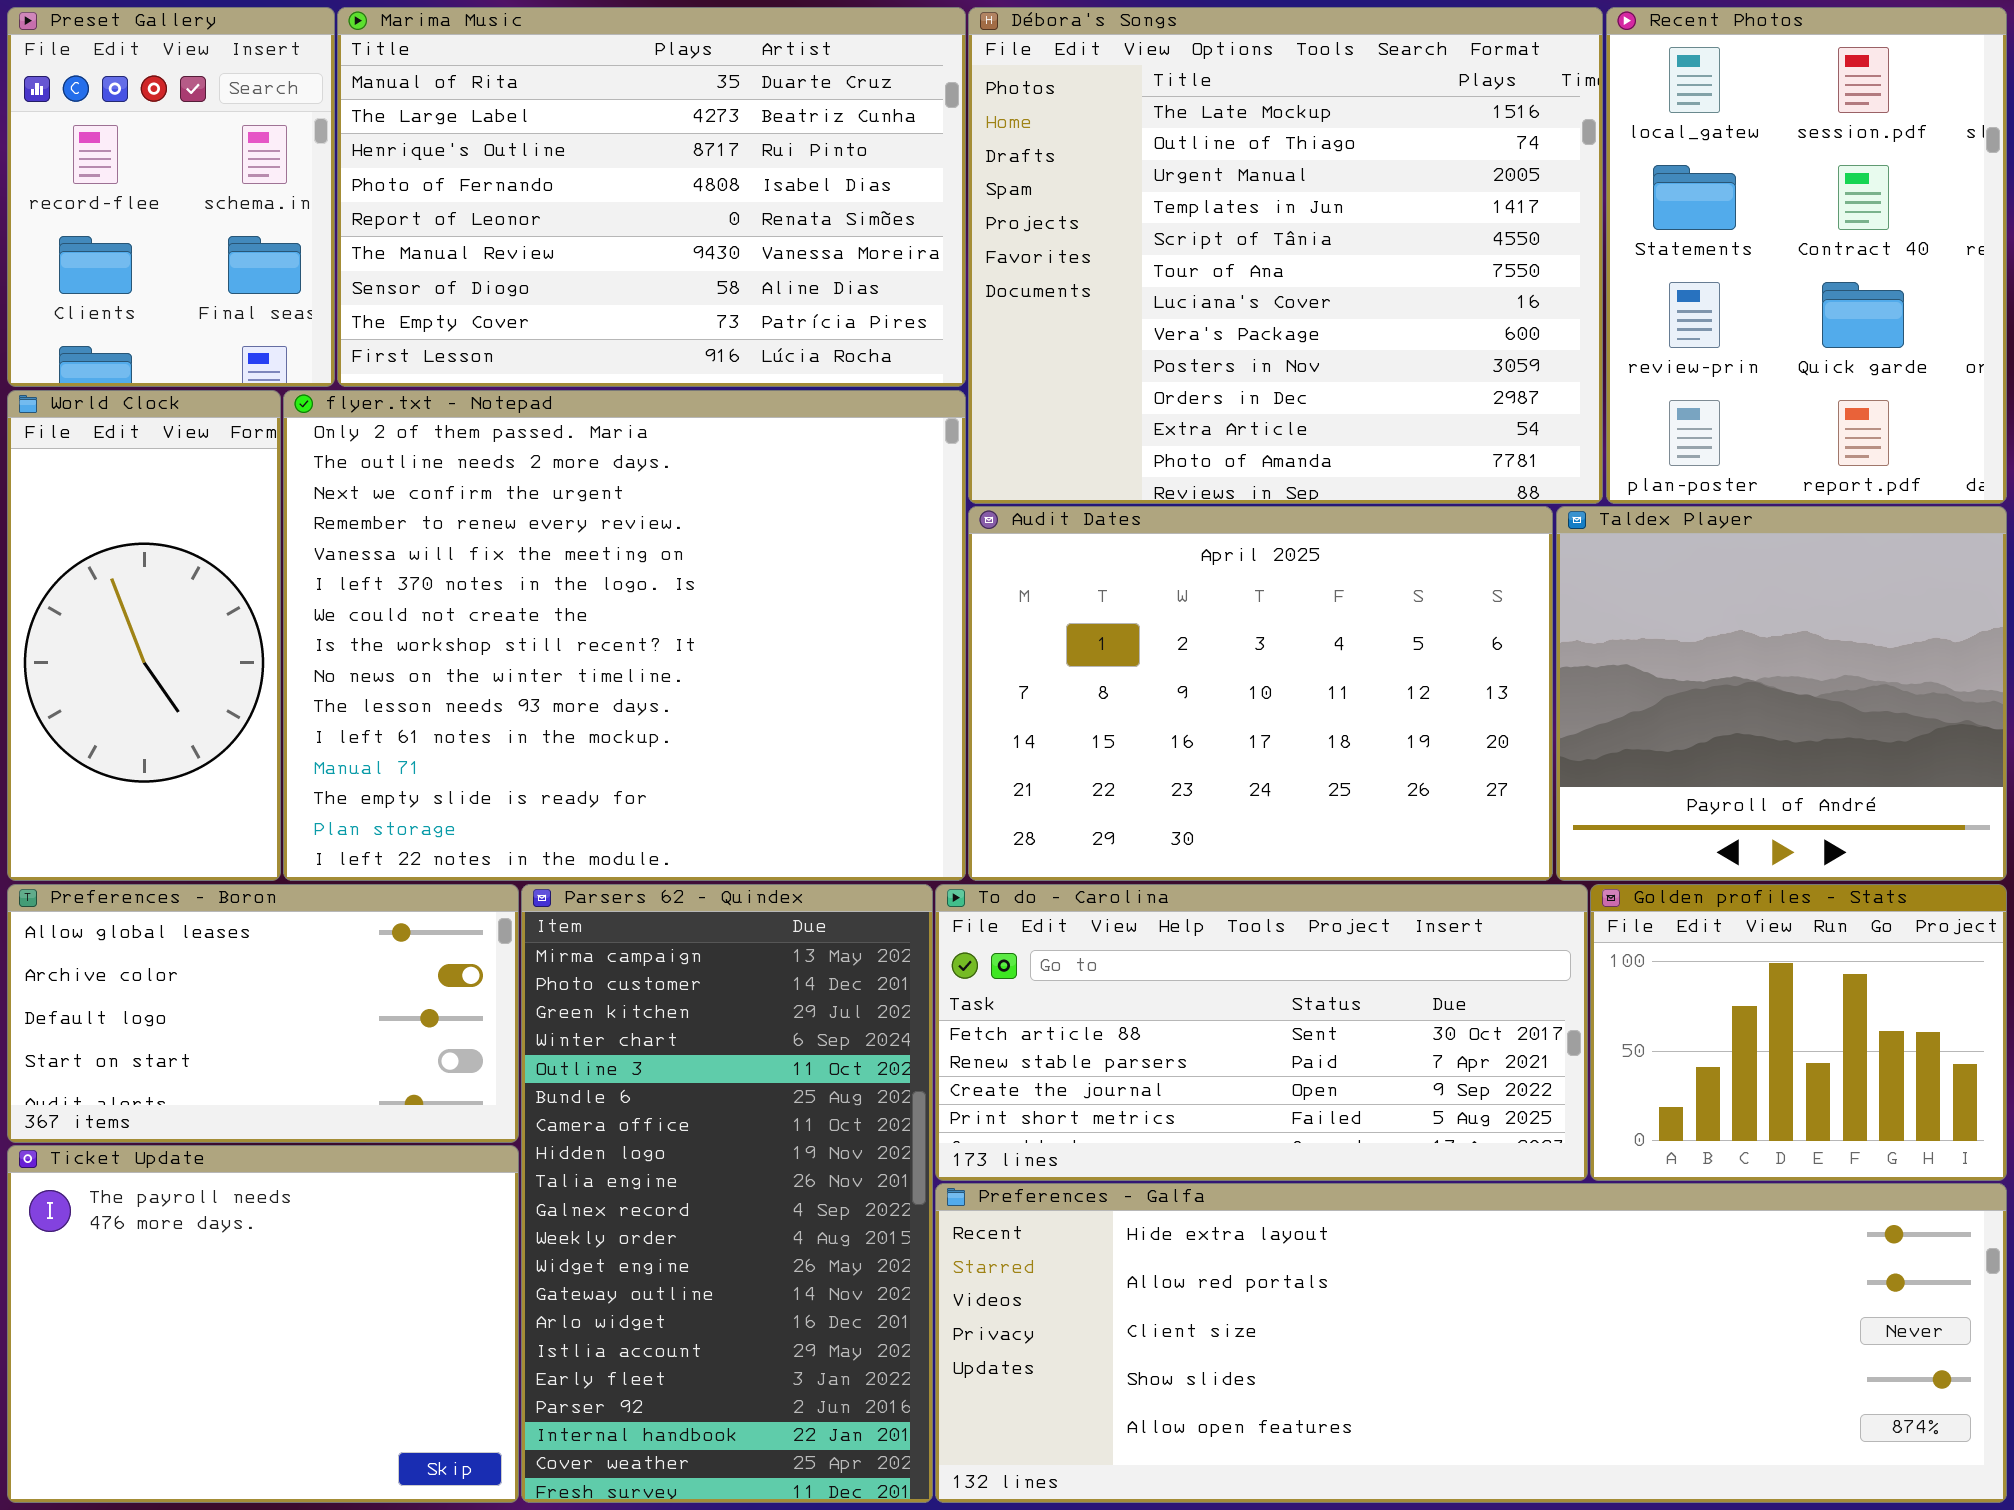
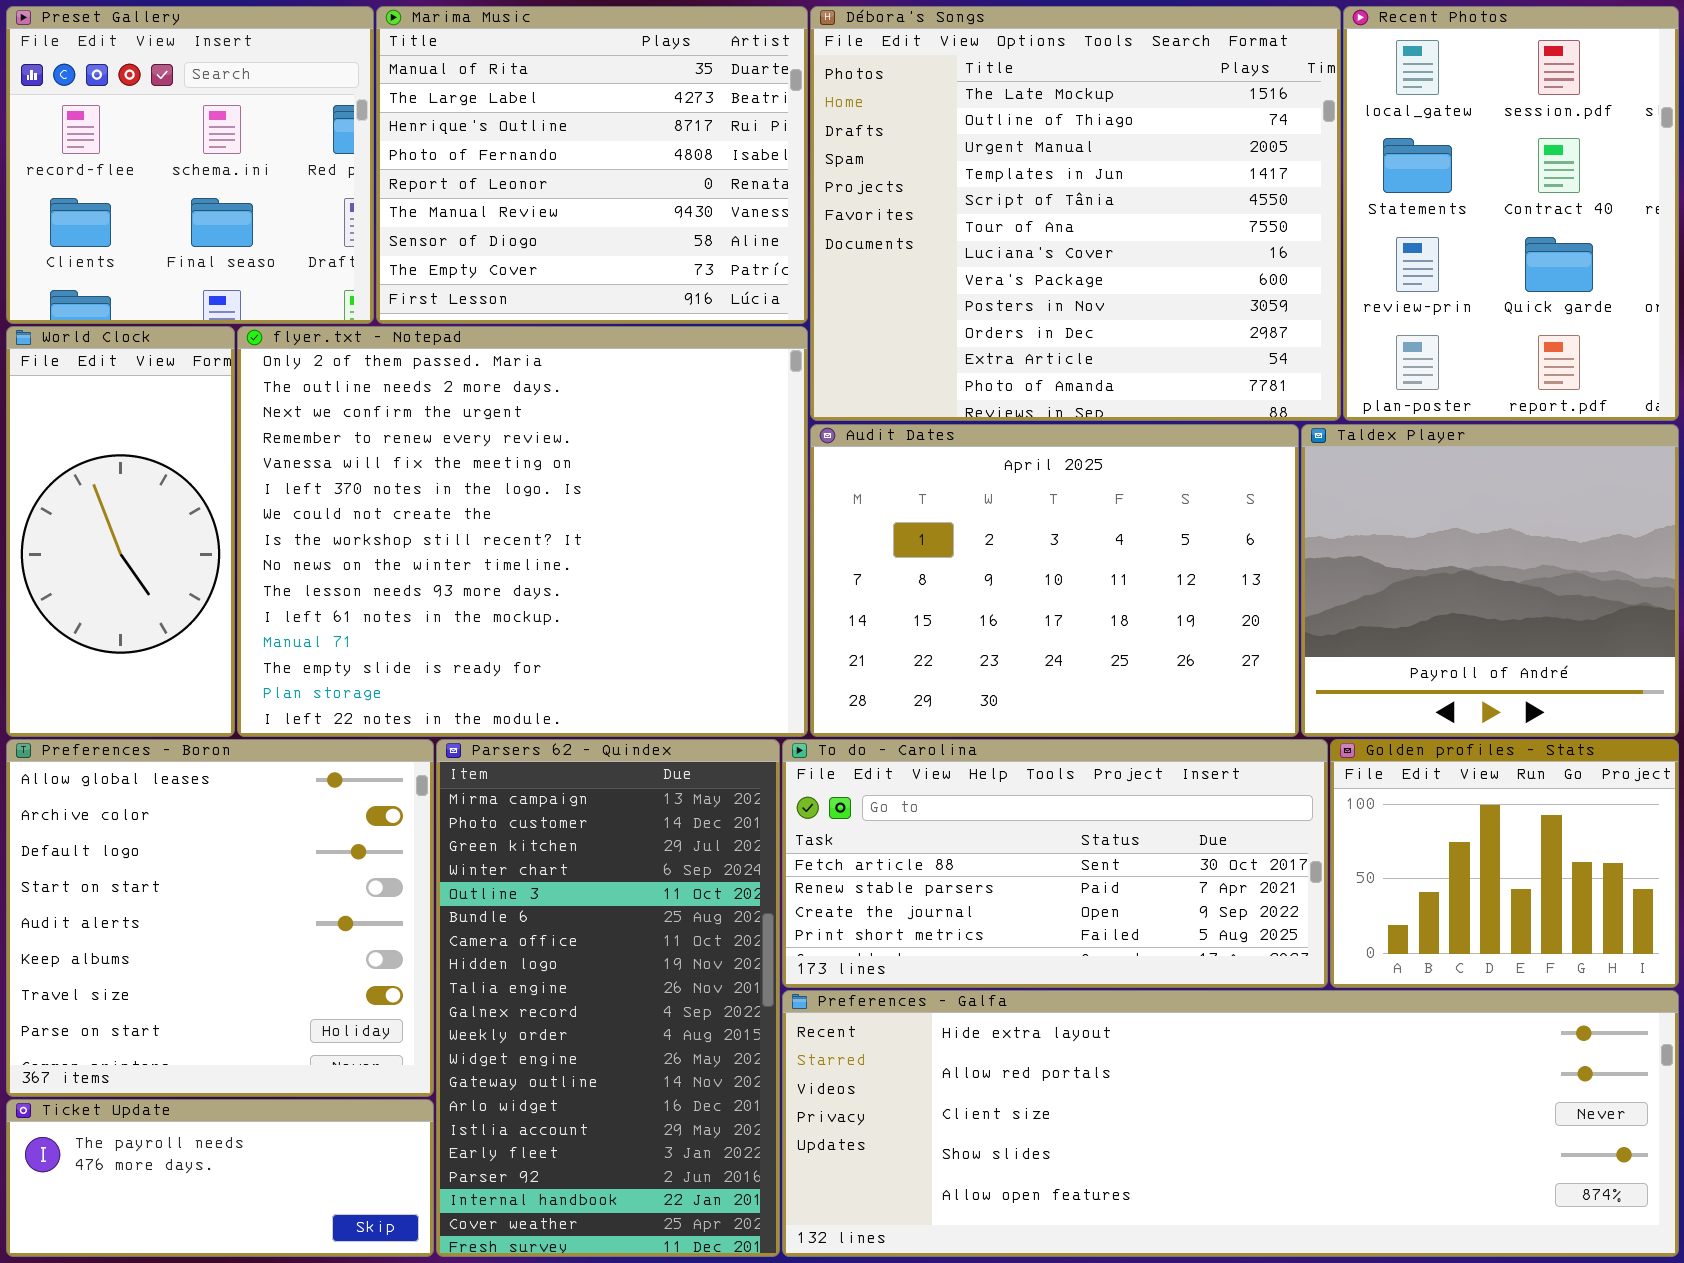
Preset Gallery: [7,7,335,387] -> [6,6,374,324], resized
Marima Music: [337,7,966,387] -> [376,6,808,324], resized
Preferences - Boron: [7,884,519,1143] -> [6,739,434,1097], resized
Ticket Update: [7,1145,519,1503] -> [6,1099,434,1257], resized

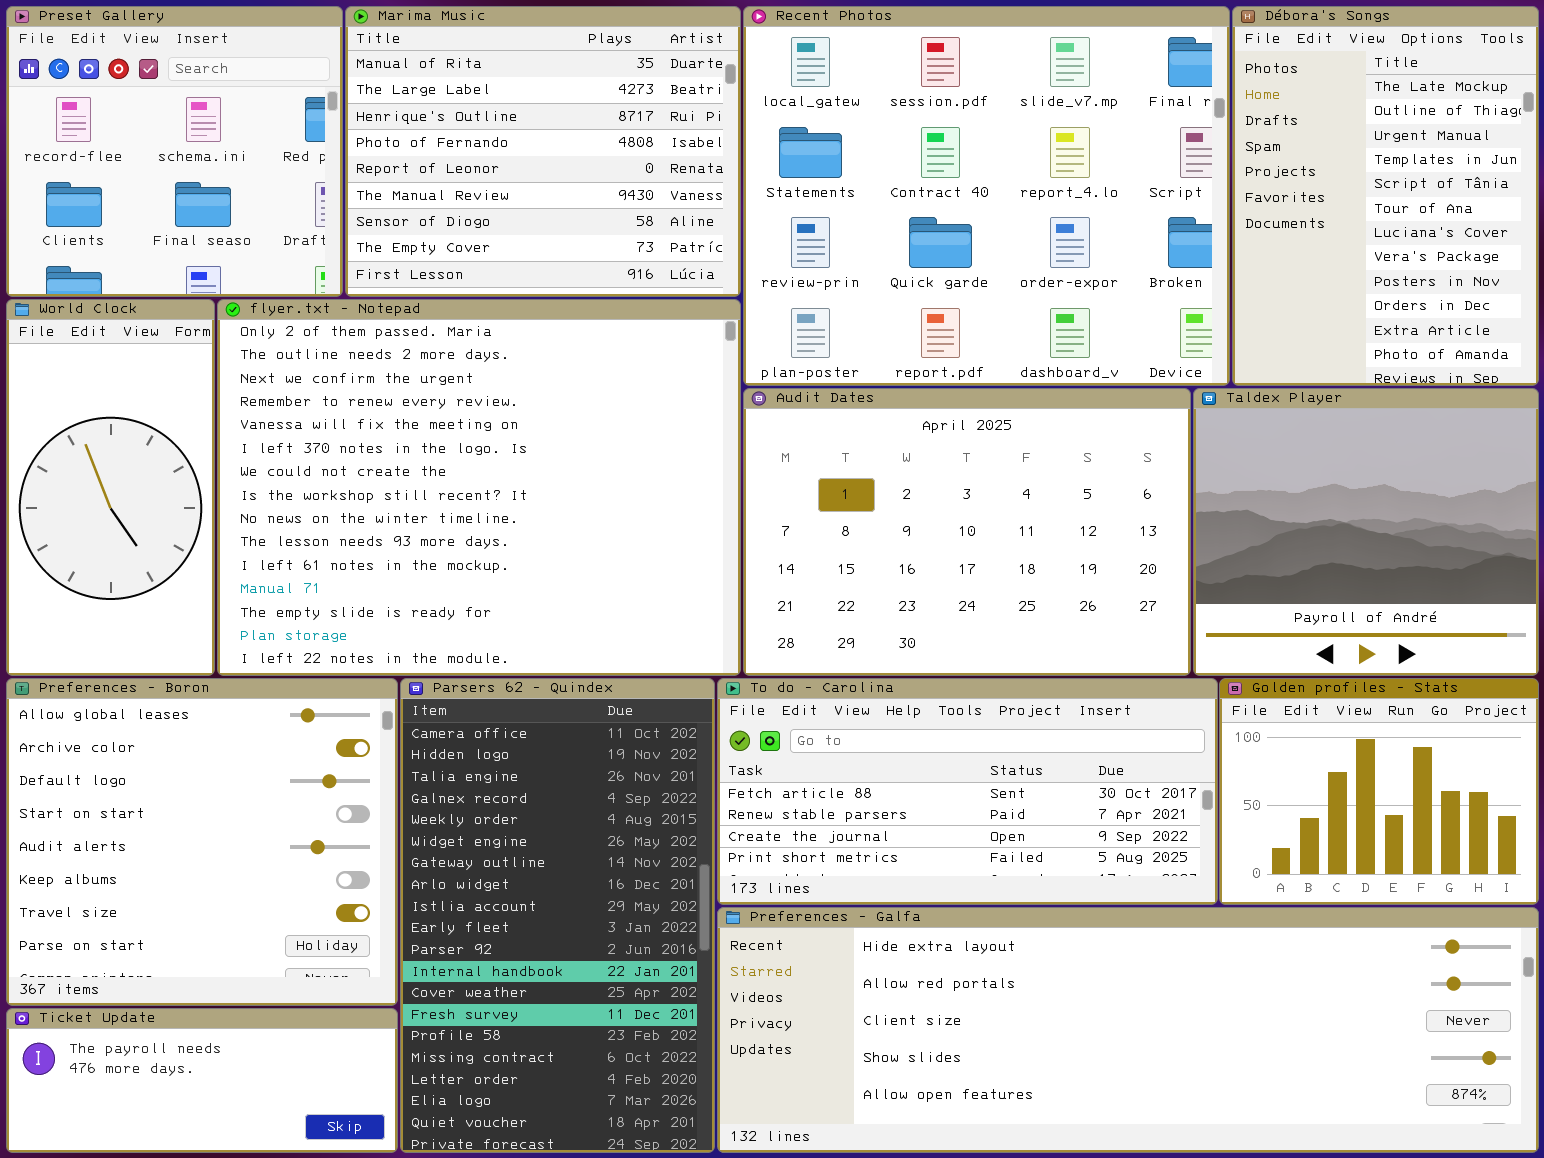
Débora's Songs: [810,6,1341,421] -> [1232,6,1539,386], moved, resized
Recent Photos: [1343,6,1679,421] -> [743,6,1230,386], moved, resized
Parsers 62 - Quindex: [436,739,780,1257] -> [400,678,715,1153], scrolled down 6 rows

